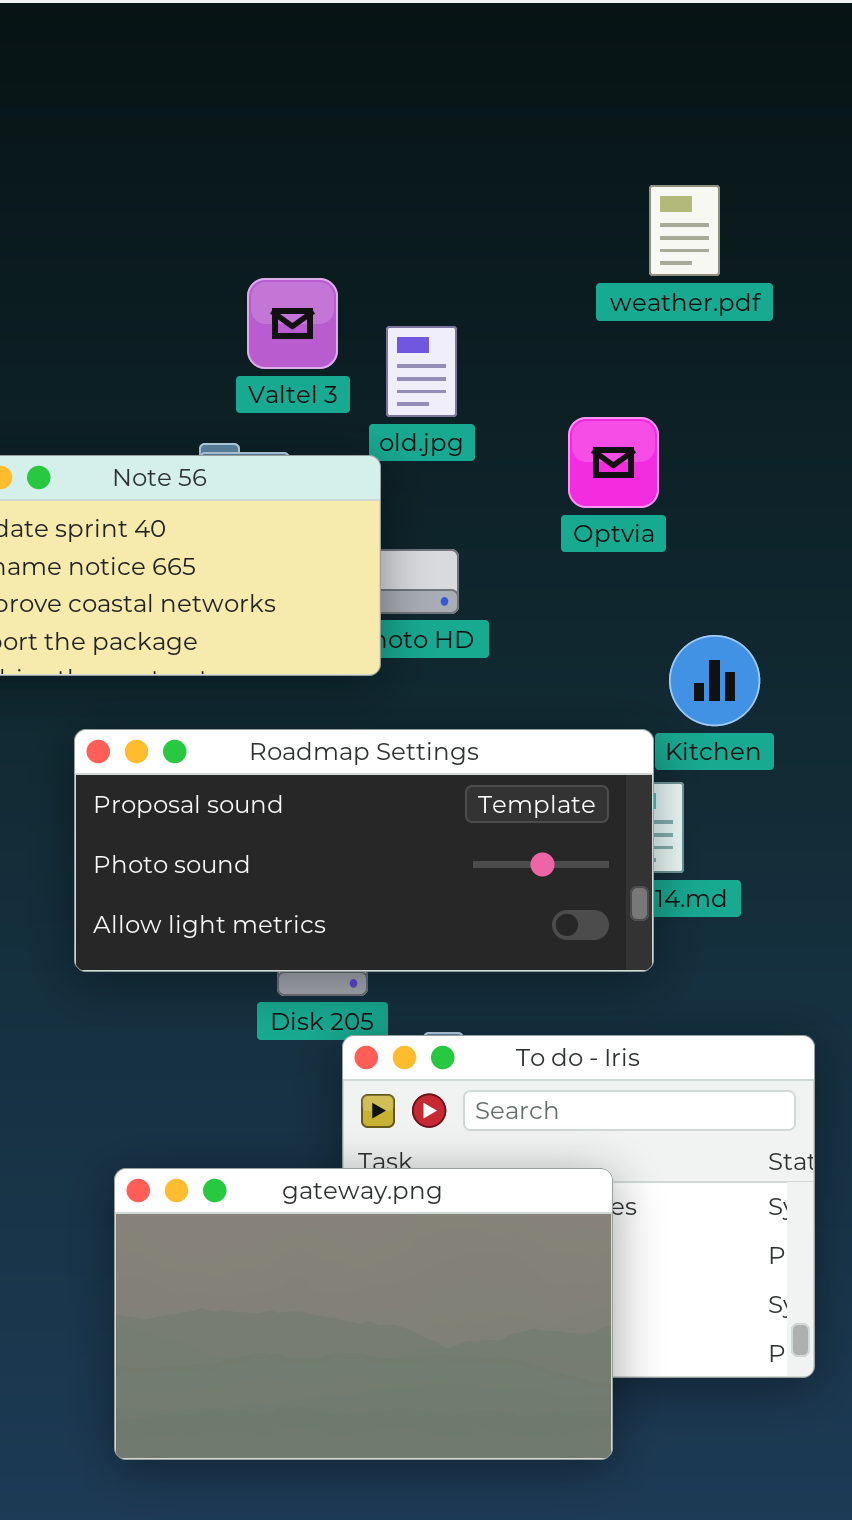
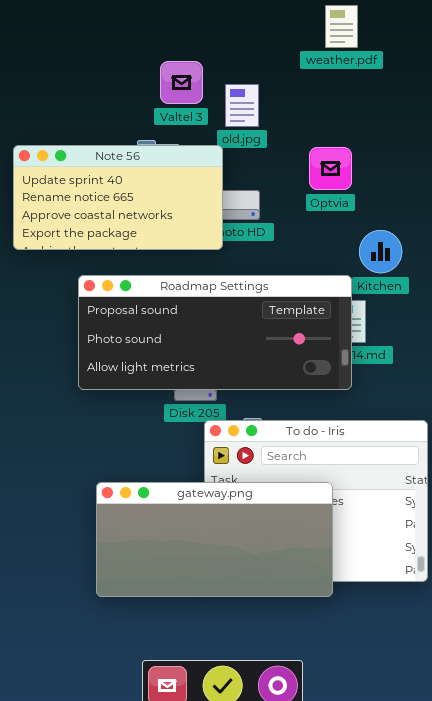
weather.pdf: [649,185,720,276] -> [325,5,358,48], moved
Optvia: [568,417,659,508] -> [309,147,352,190], moved
gateway.png: [114,1168,613,1460] -> [96,482,333,597], resized

